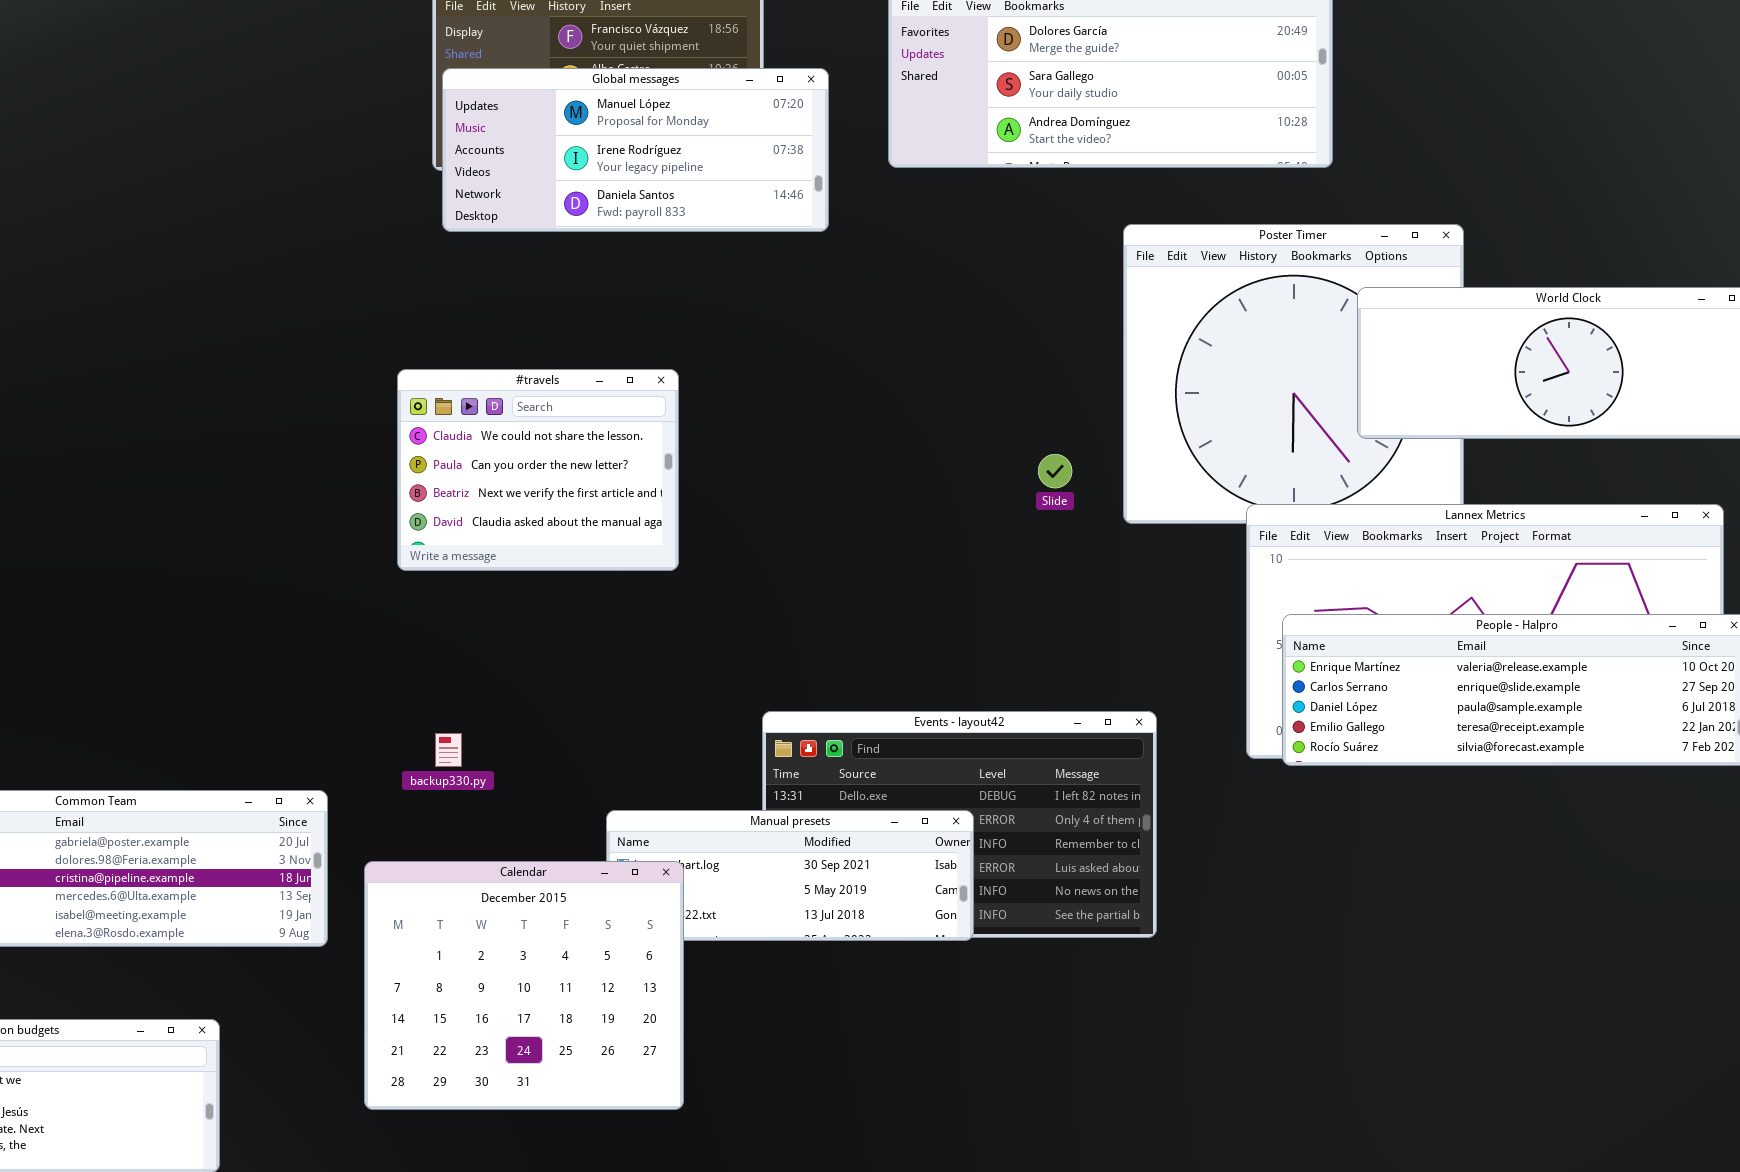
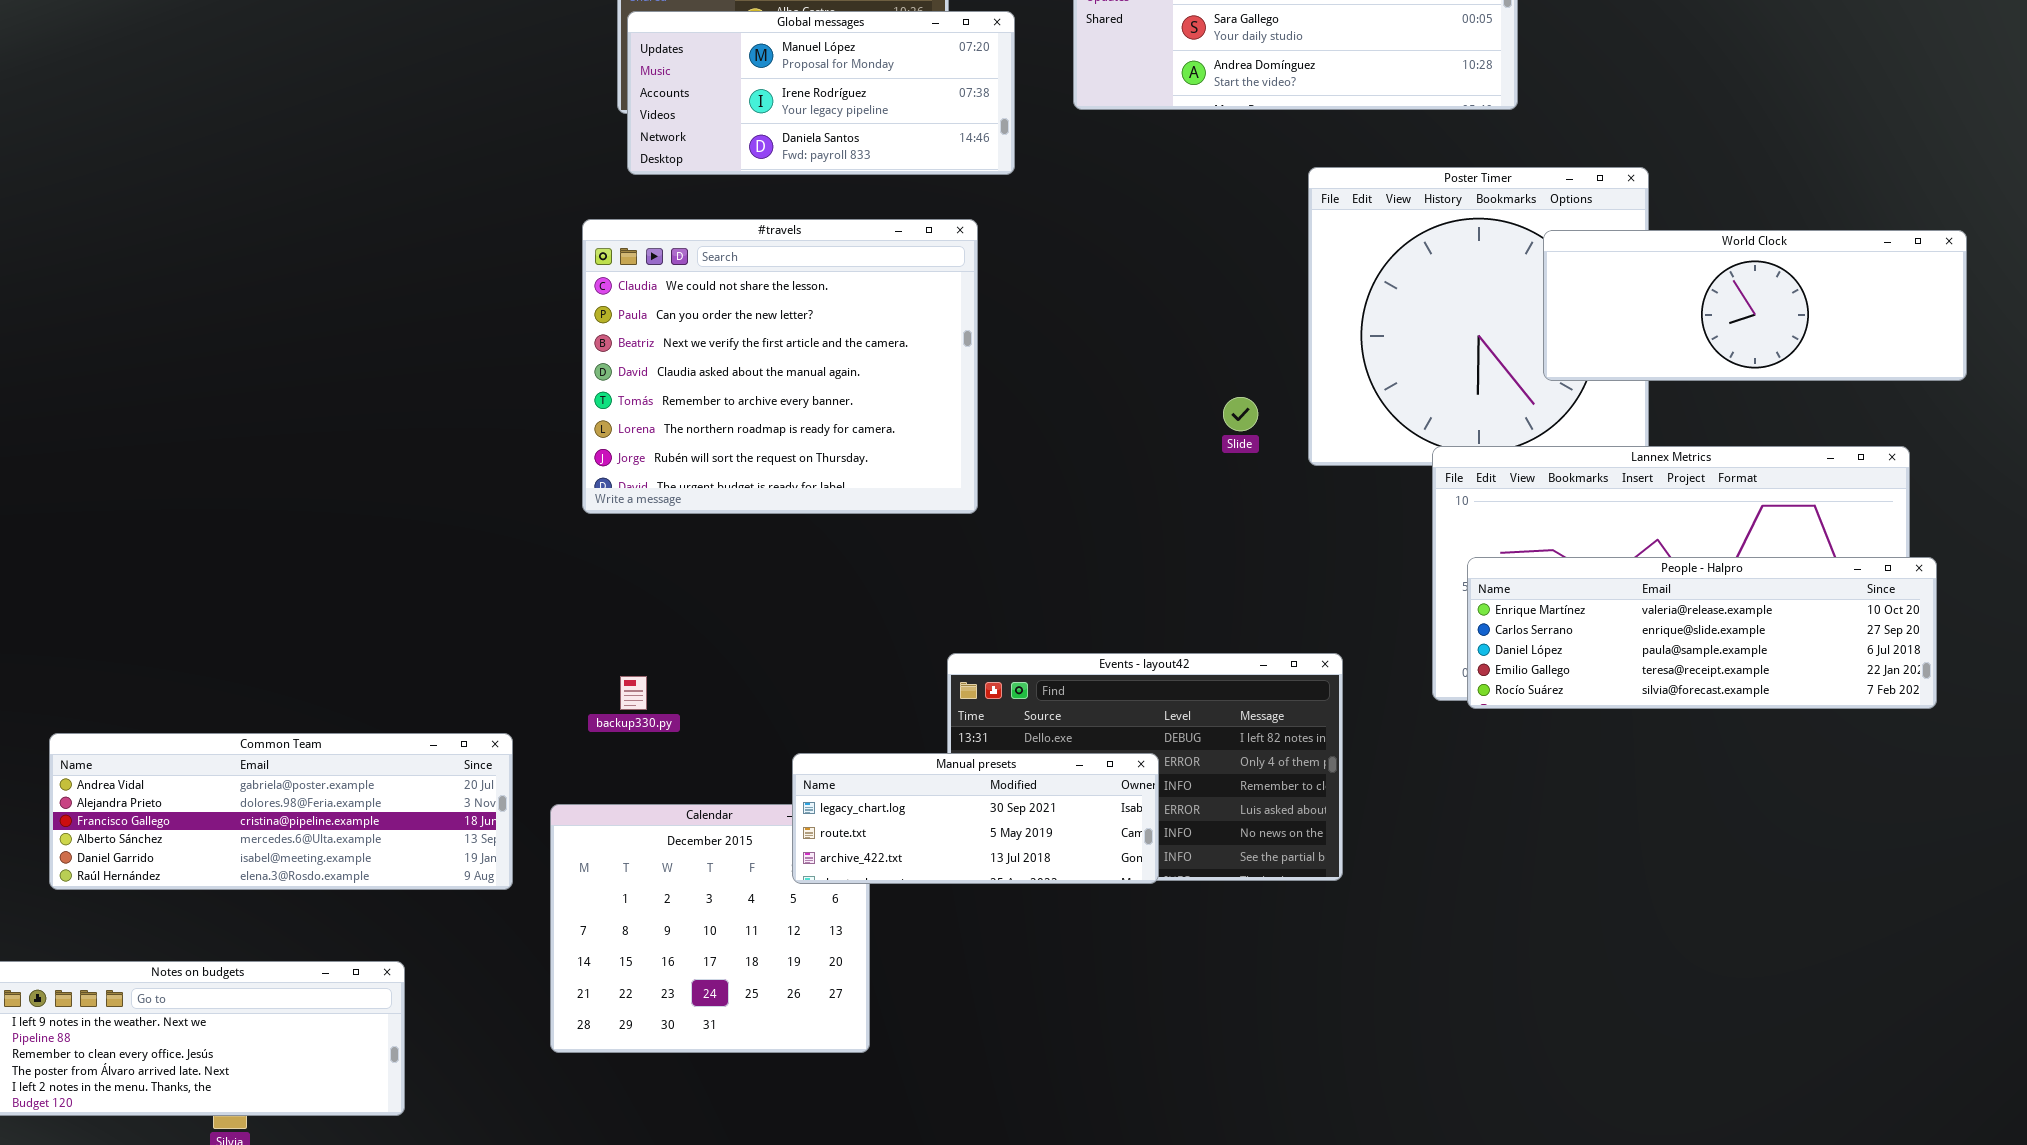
#travels: [397,369,679,571] -> [582,219,978,514], resized
Manual presets: [606,810,974,941] -> [792,753,1159,884], raised

